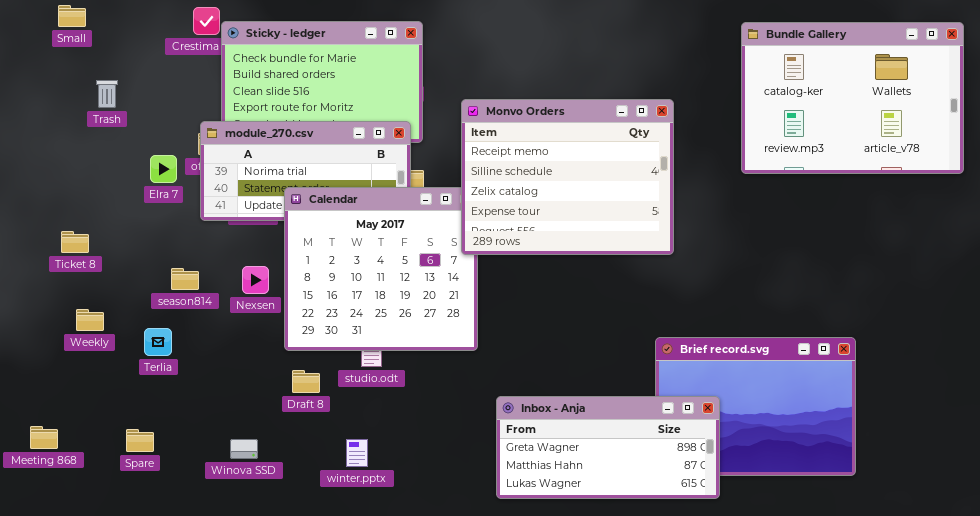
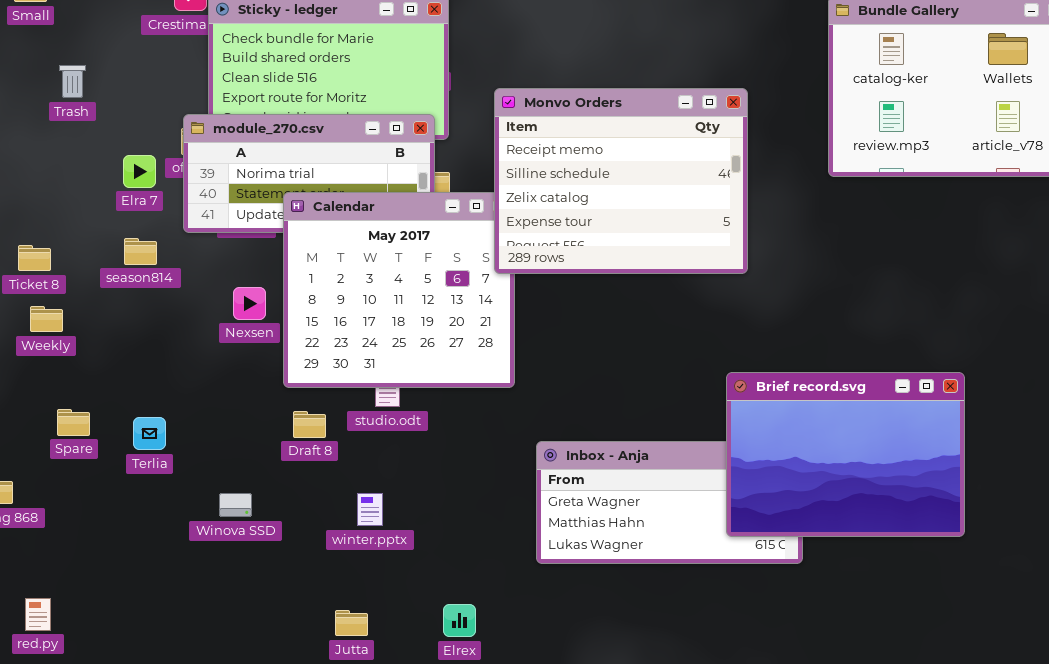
season814: [171,268,199,290] -> [124,238,157,265], moved
Weekly: [76,309,104,331] -> [30,306,63,332], moved
Terlia: [144,328,172,356] -> [133,417,166,450], moved
Brief record.svg: [655,337,856,476] -> [726,372,965,537], raised
Spare: [126,429,154,452] -> [57,409,90,436], moved

